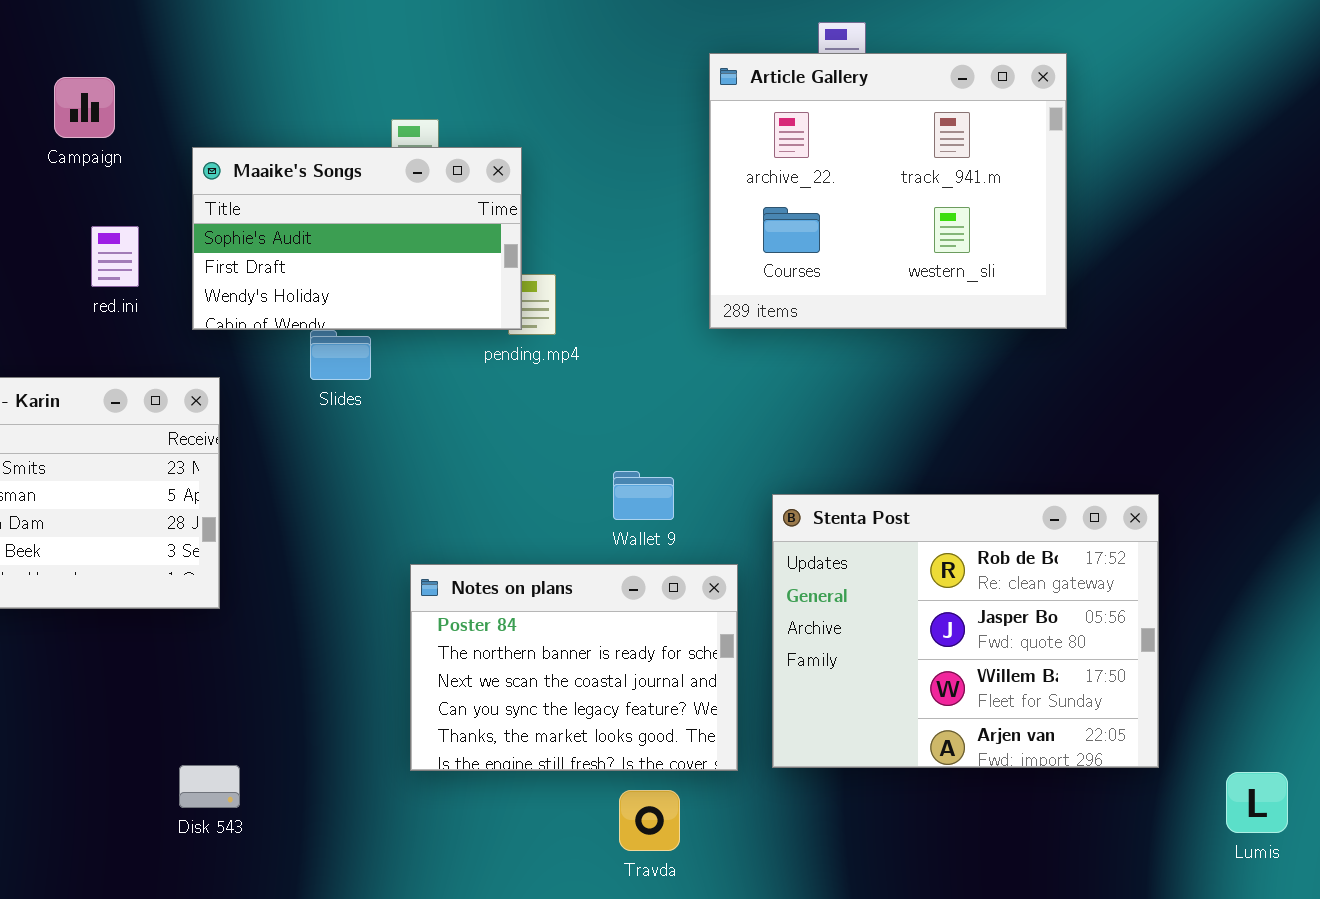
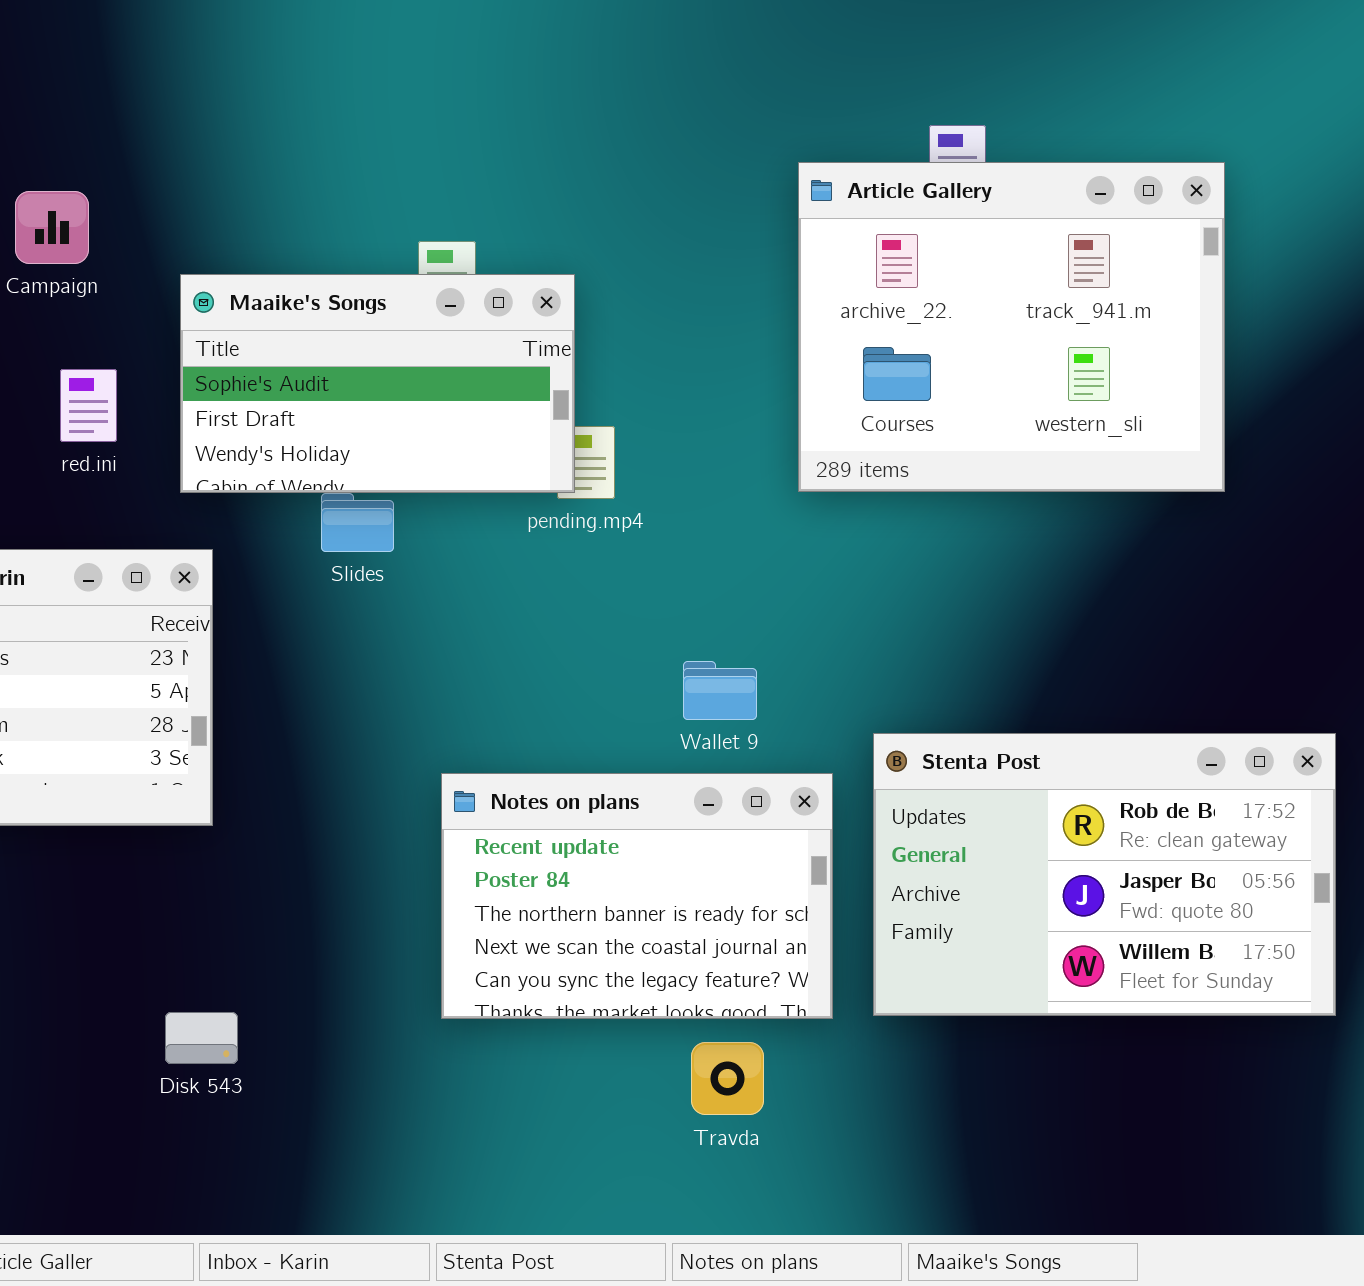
Stenta Post: [772,494,1159,768] -> [873,733,1336,1016], resized
Notes on plans: [410,564,738,771] -> [441,773,833,1019], scrolled up 1 row

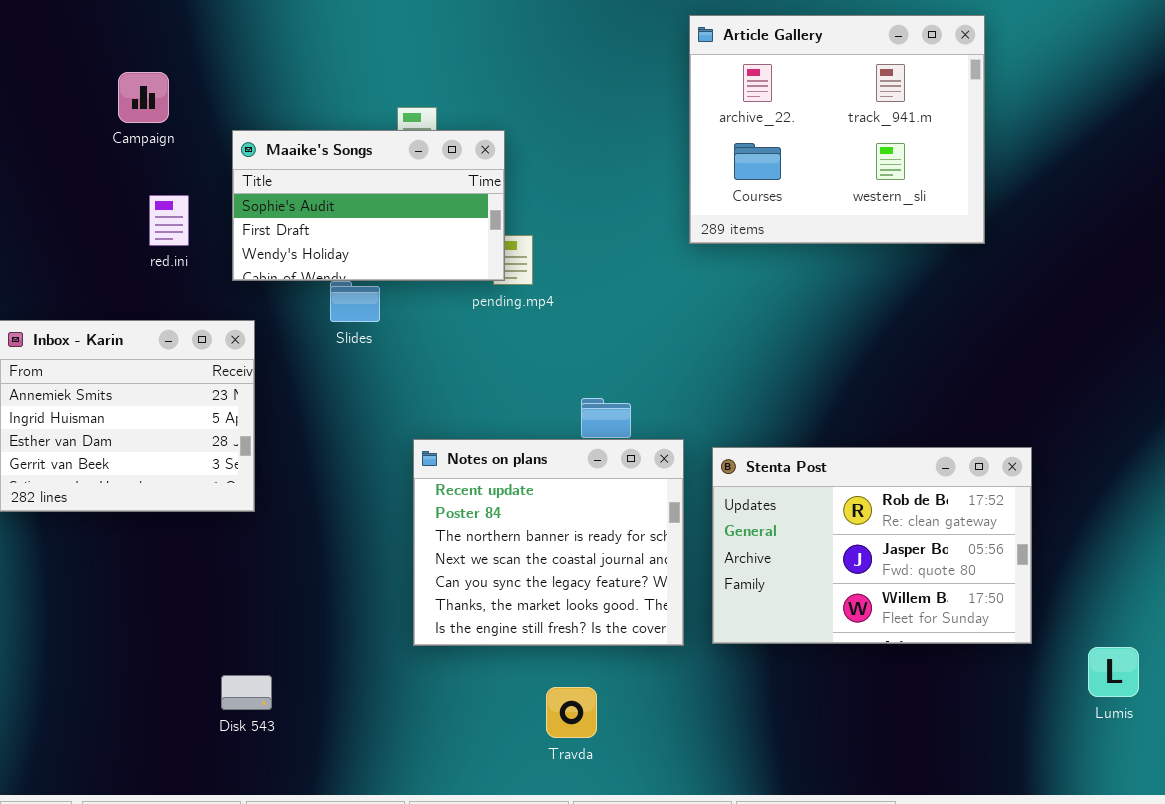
Article Gallery: [798,162,1225,492] -> [689,15,985,244], moved
Notes on plans: [441,773,833,1019] -> [413,439,684,646], resized
Disk 543: [165,1012,238,1064] -> [221,675,272,710], moved
Travda: [691,1042,764,1115] -> [546,687,597,738], moved

